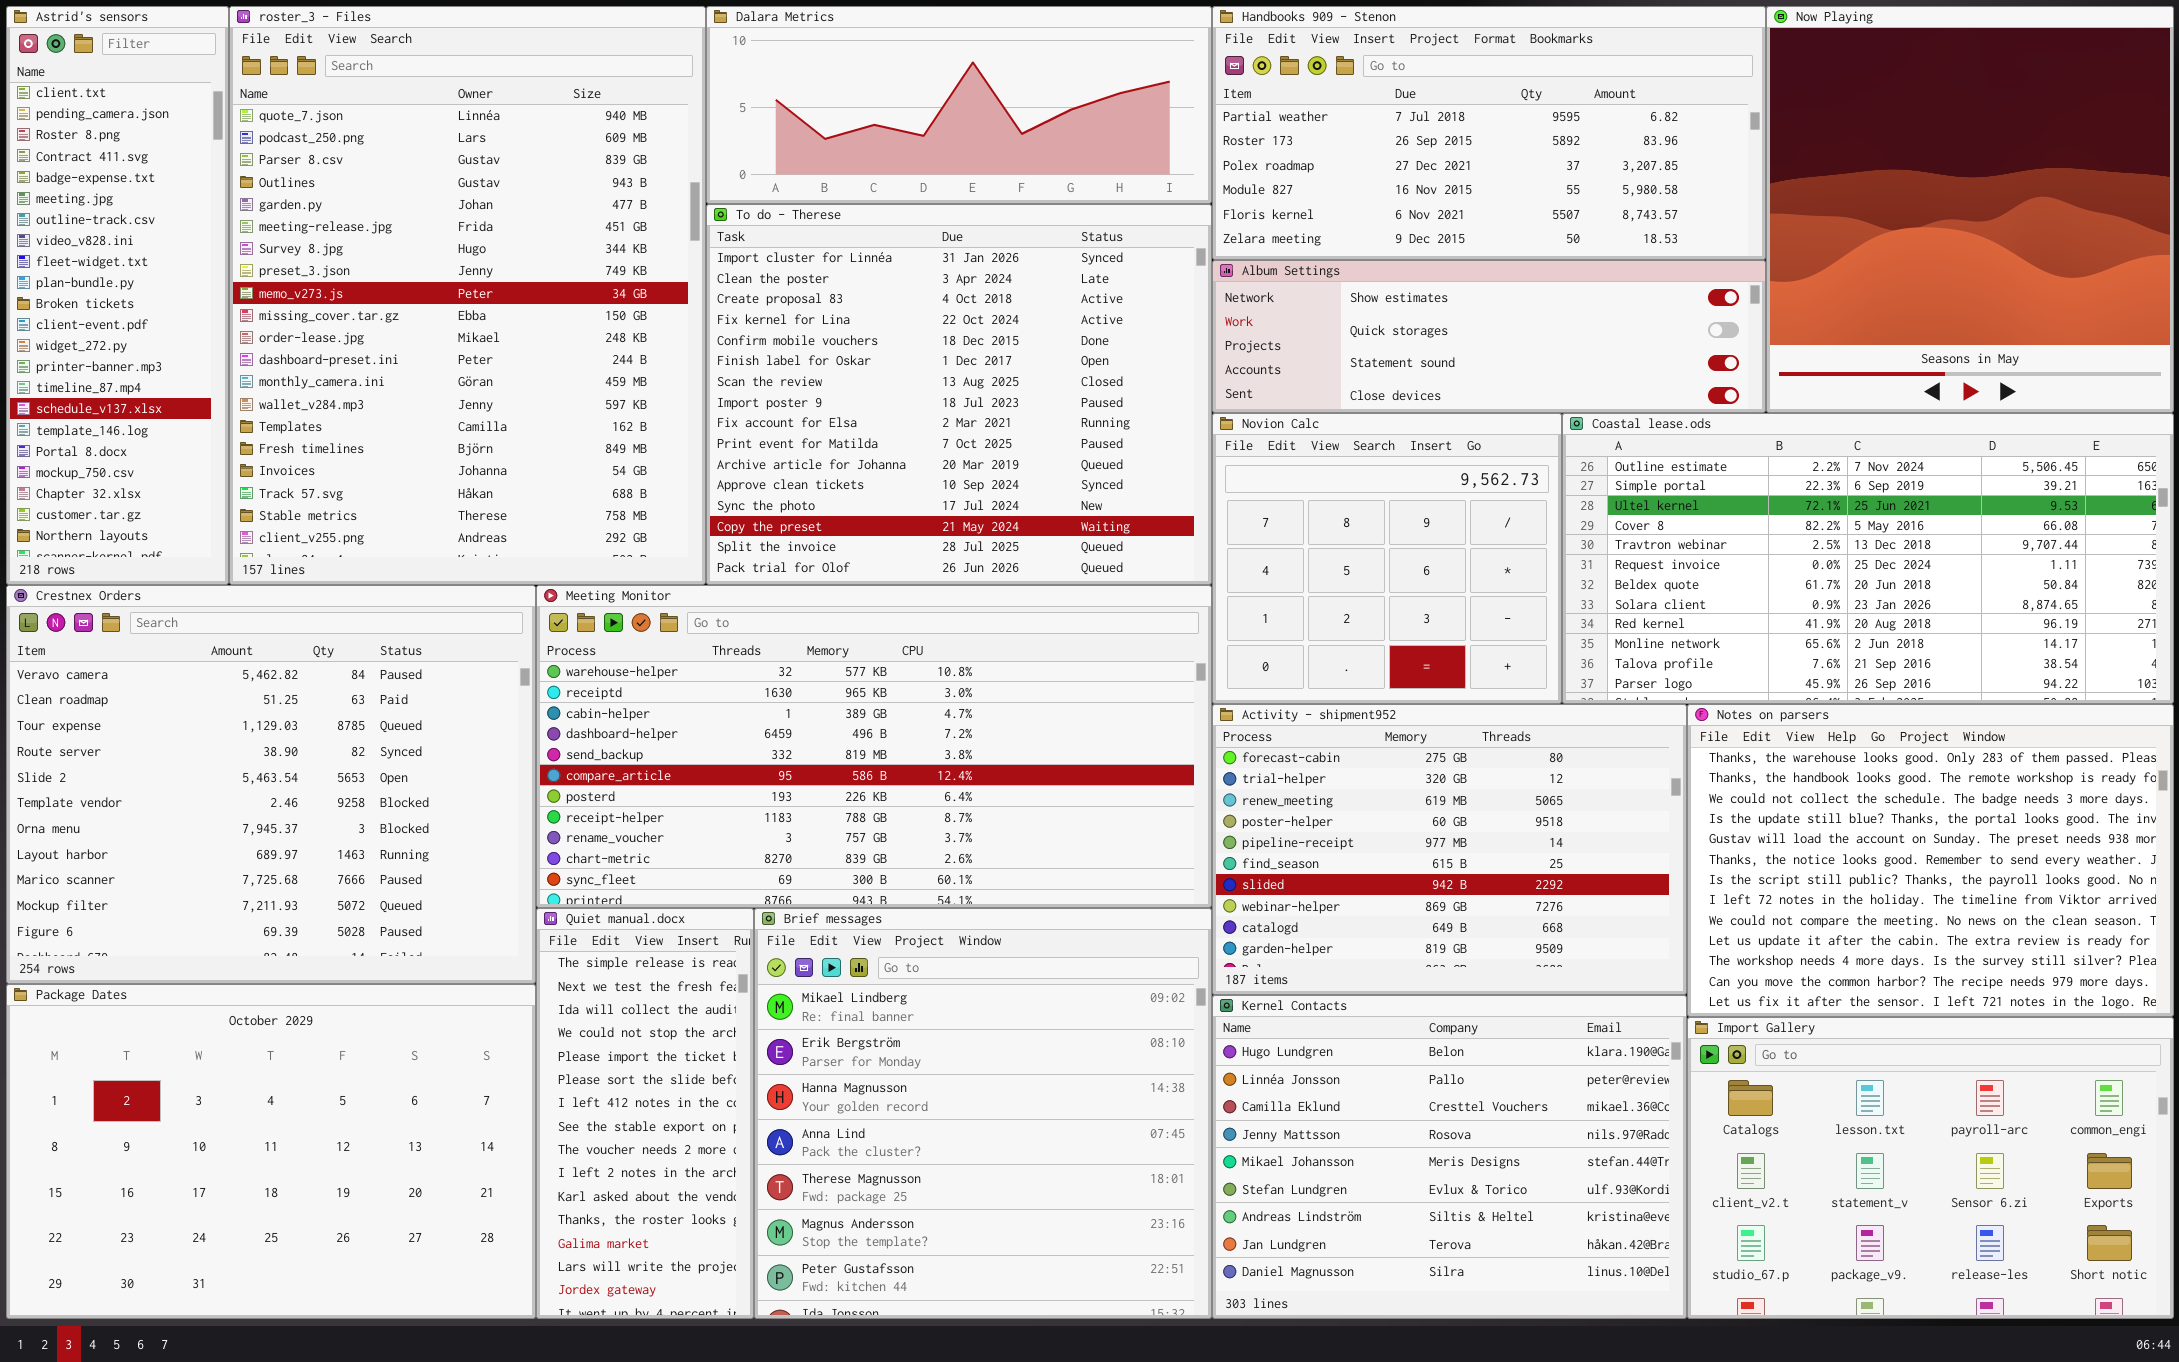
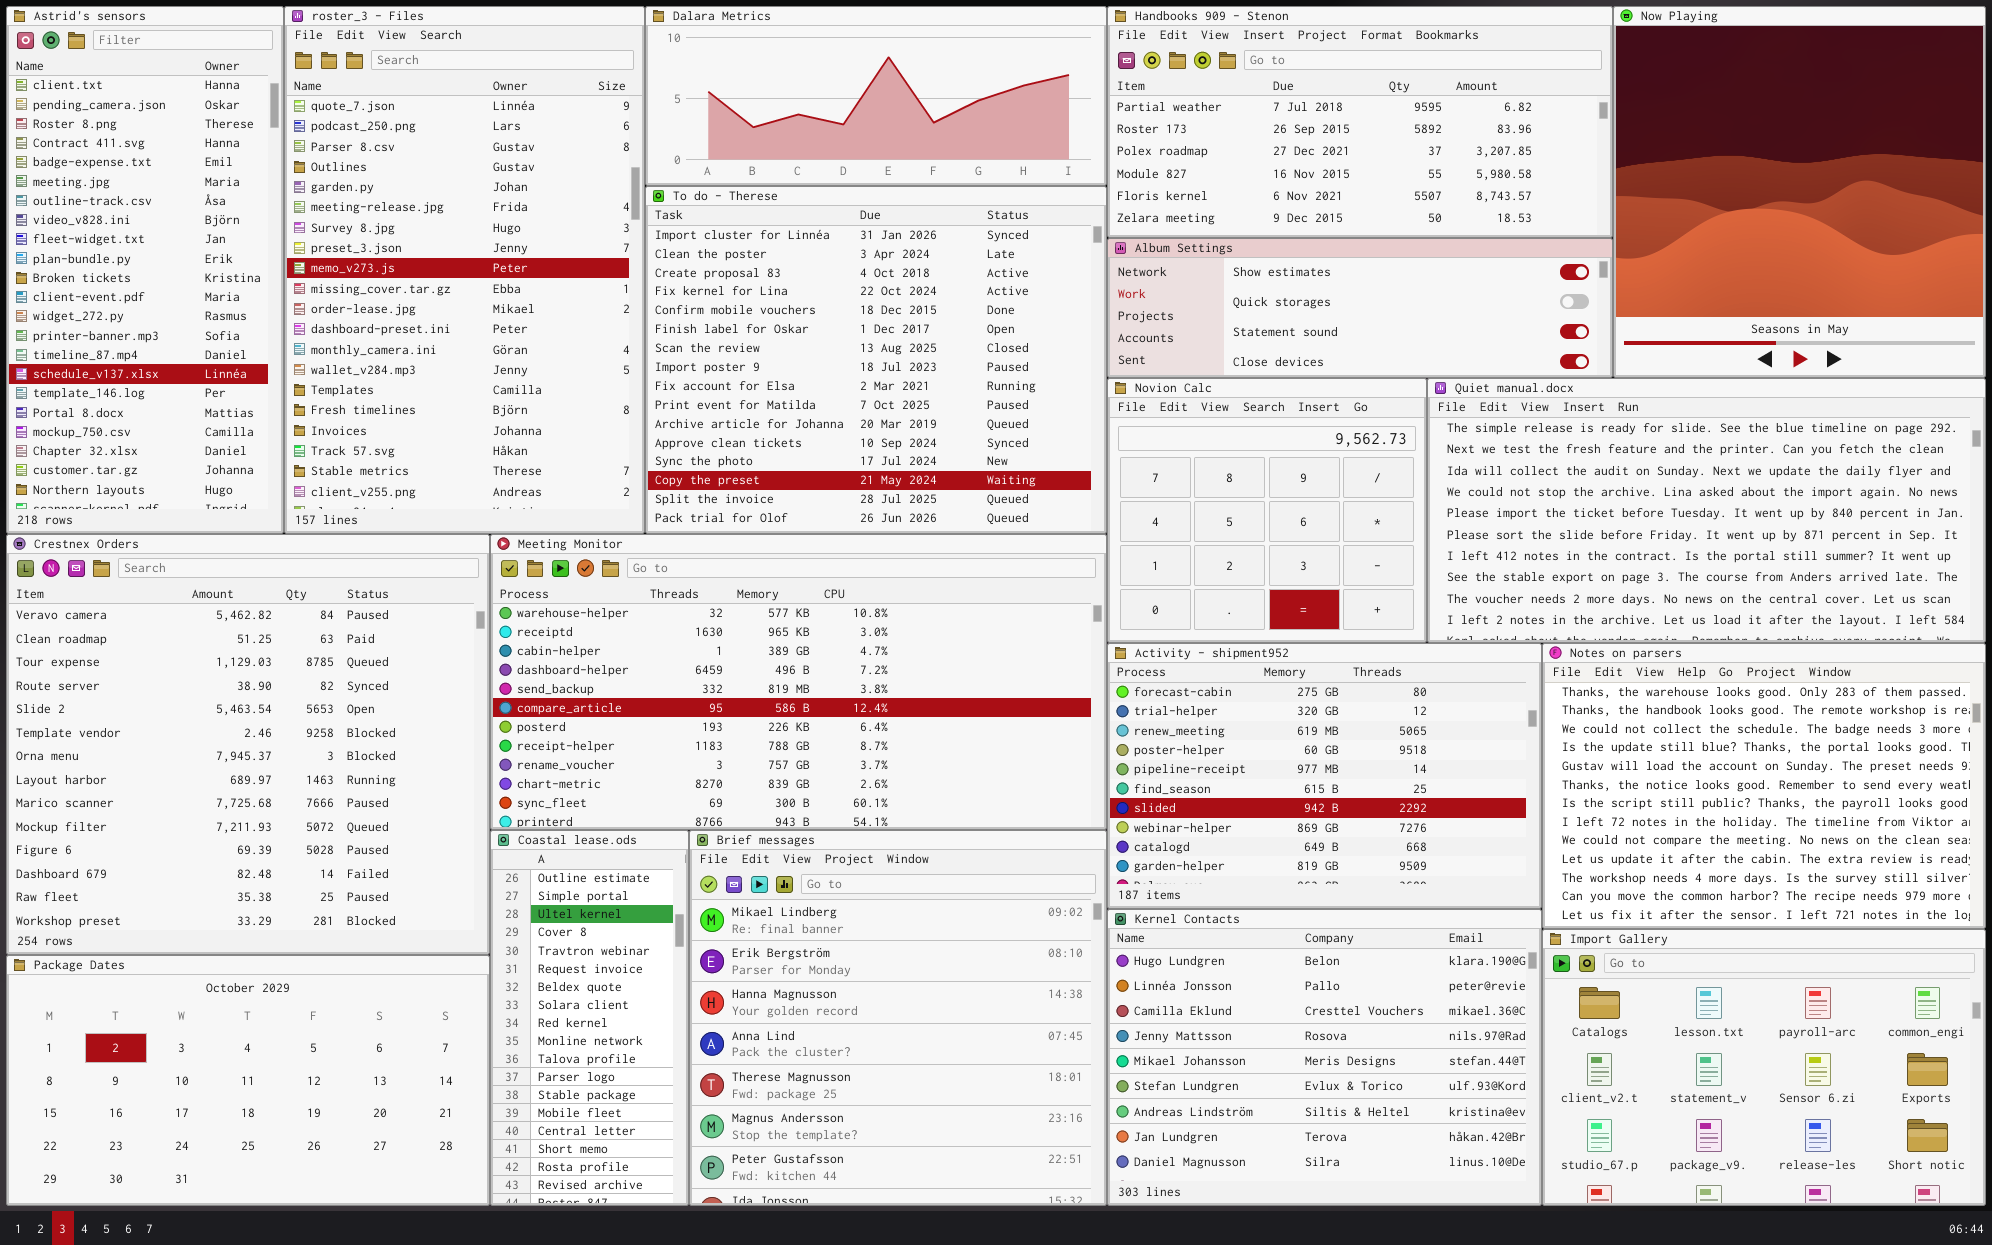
Astrid's sensors: [6,6,229,585] -> [6,6,284,534], resized
roster_3 - Files: [229,6,706,585] -> [284,6,645,534], resized
Coastal lease.ods: [1562,413,2174,704] -> [490,830,689,1206], moved, resized
Crestnex Orders: [6,585,536,984] -> [6,534,490,955], resized
Quiet manual.docx: [536,908,754,1319] -> [1427,378,1986,643], moved, resized
Package Dates: [6,984,536,1319] -> [6,955,490,1206], resized

